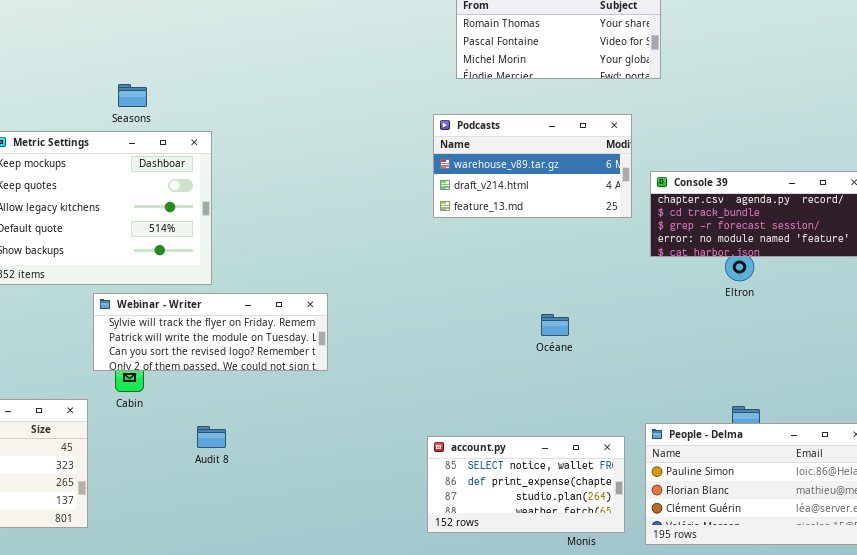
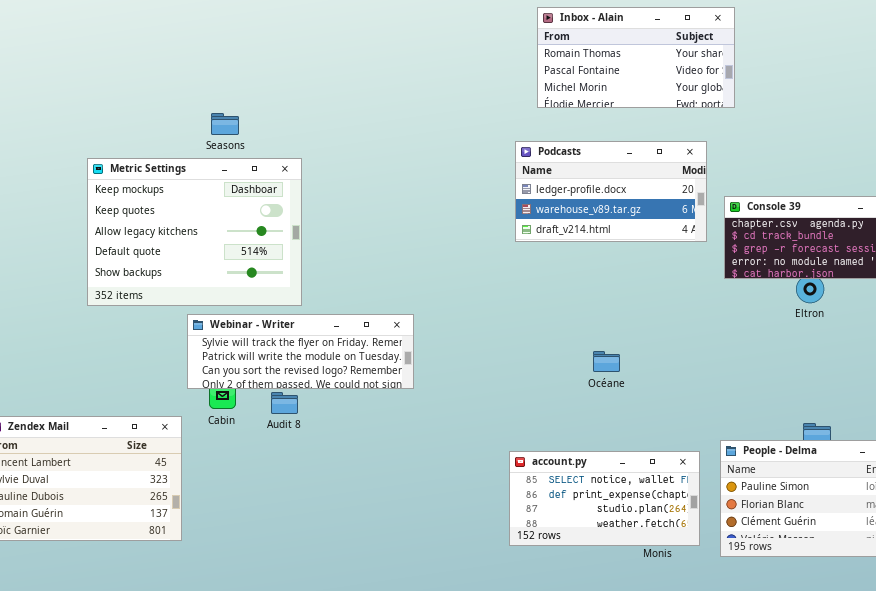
Podcasts: [433,114,632,218] -> [515,141,707,242], scrolled up 1 row
Océane: [541,314,569,336] -> [593,351,620,372], moved
Audit 8: [197,426,226,448] -> [271,392,298,414], moved

